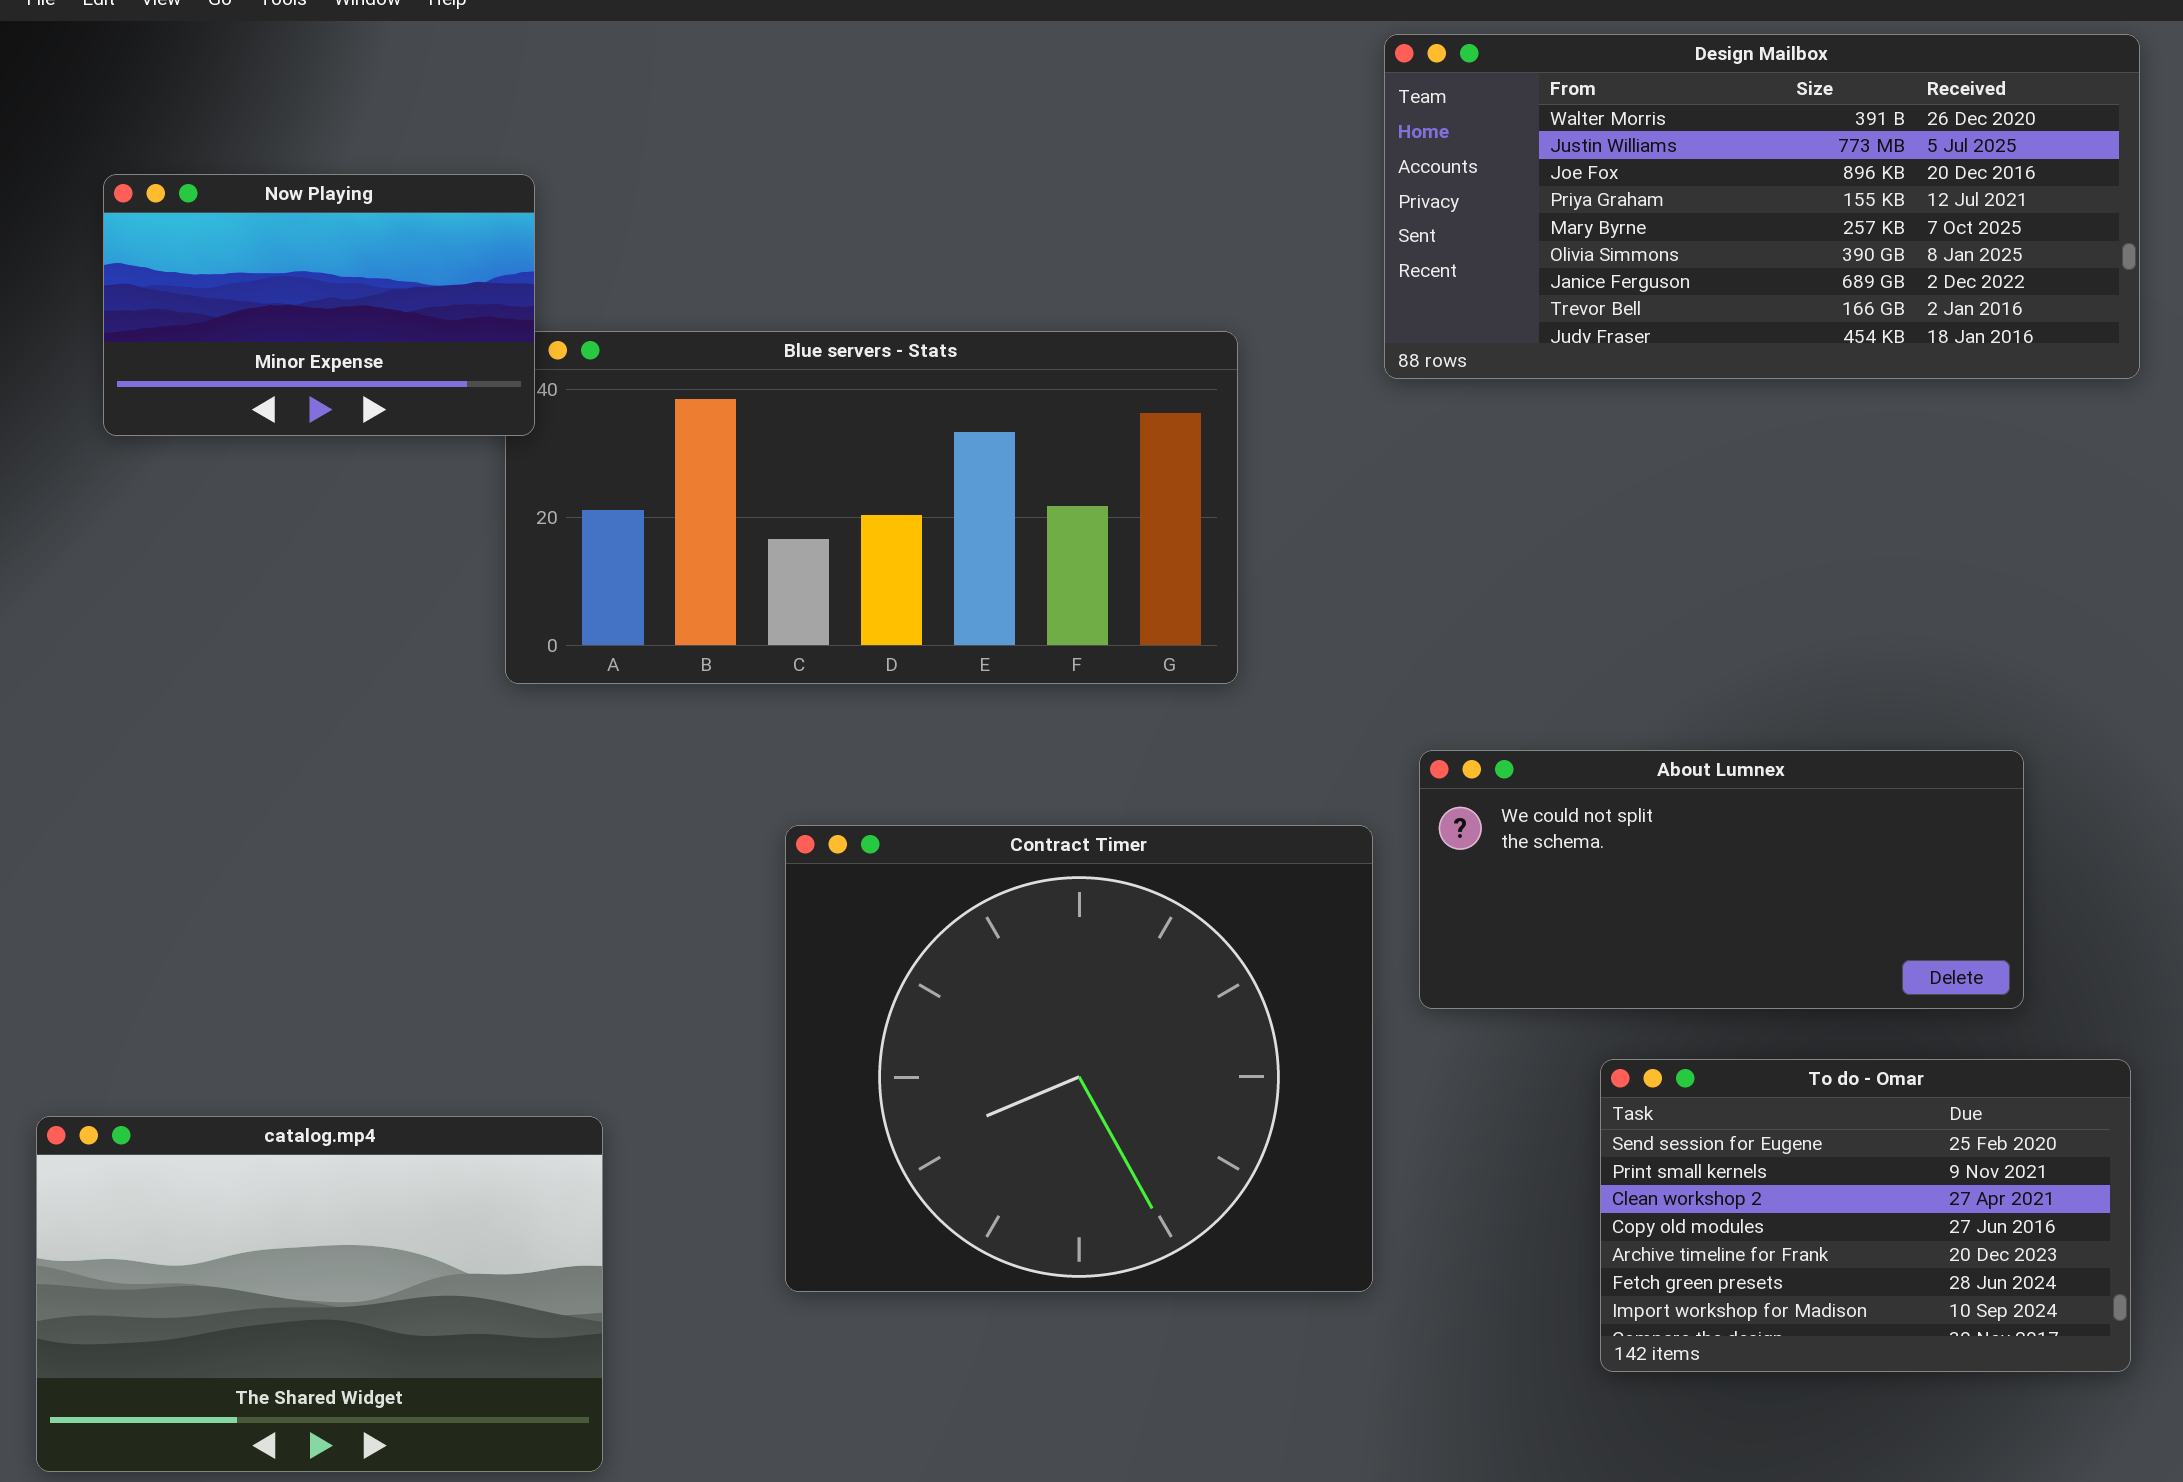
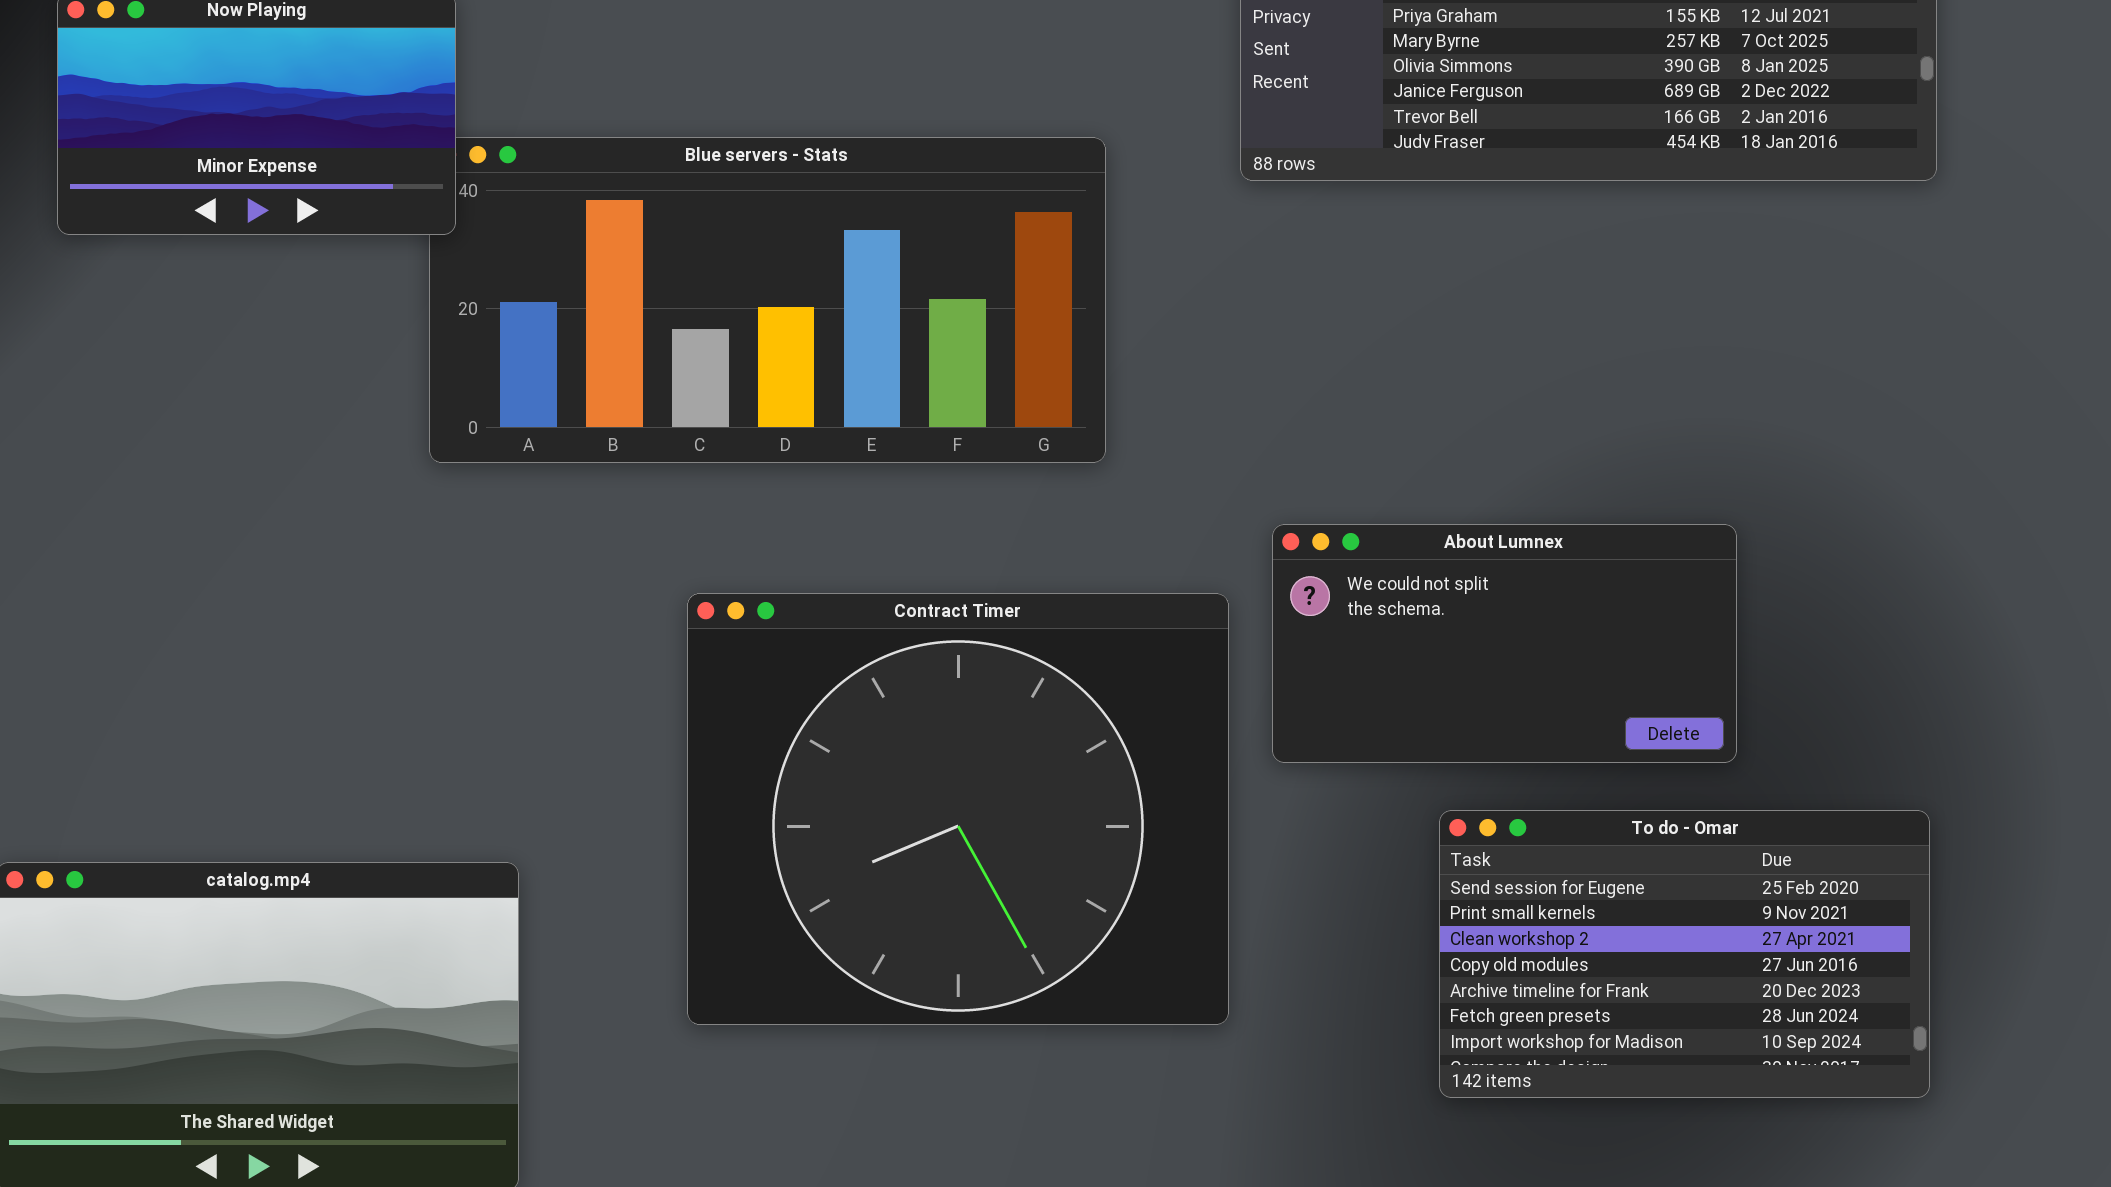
About Lumnex: [1419,750,2024,1009] -> [1272,524,1737,763], resized

